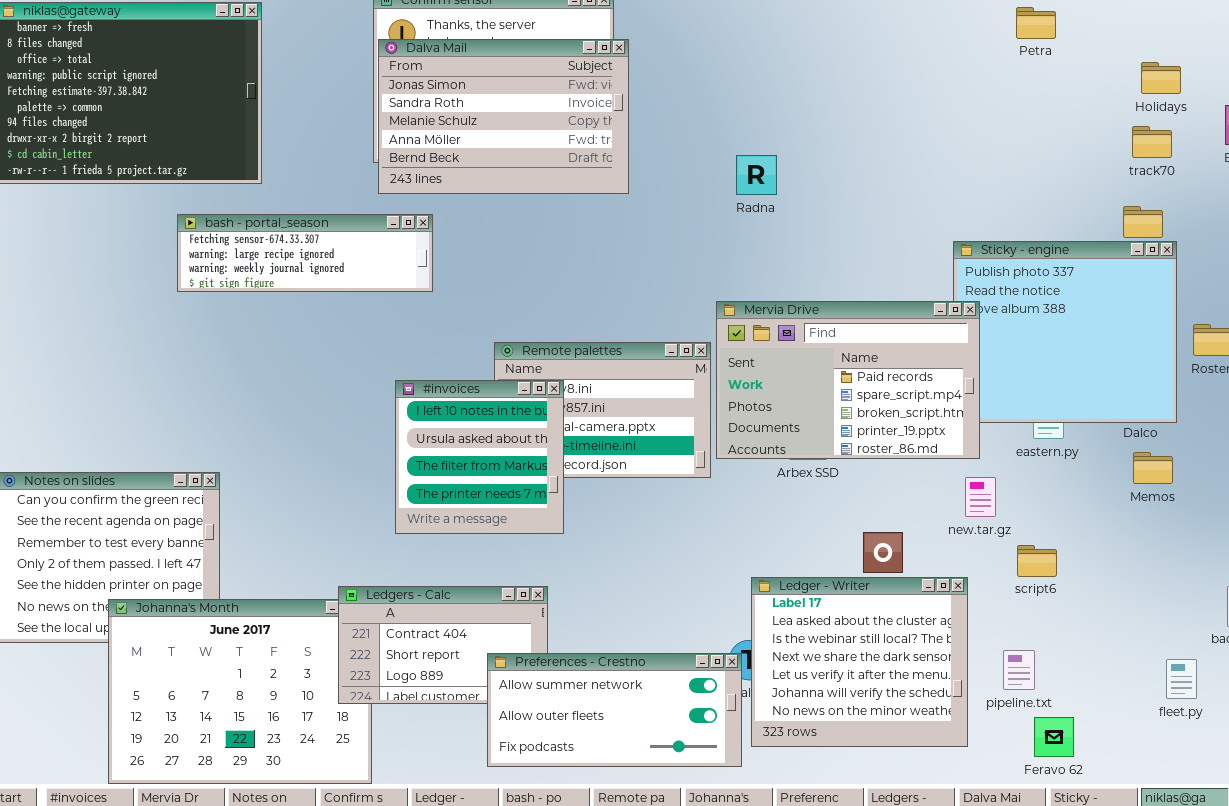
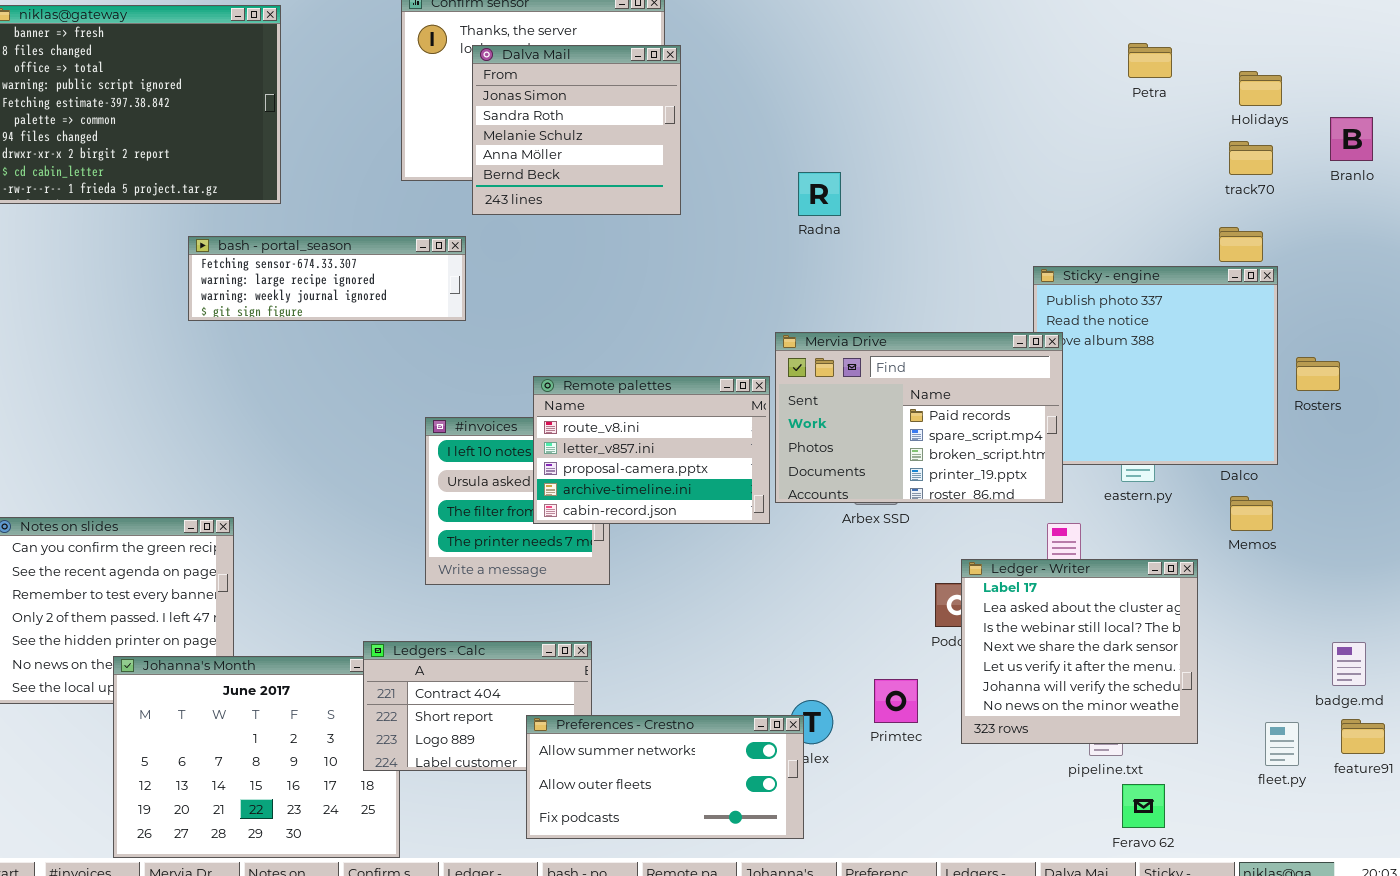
Petra: [1016,7,1056,39] -> [1128,43,1172,78], moved
Dalva Mail: [378,39,629,194] -> [472,45,681,215], resized
Remote palettes: [494,342,711,478] -> [533,376,770,524], raised
Ledger - Writer: [751,577,968,747] -> [961,559,1198,744], moved

